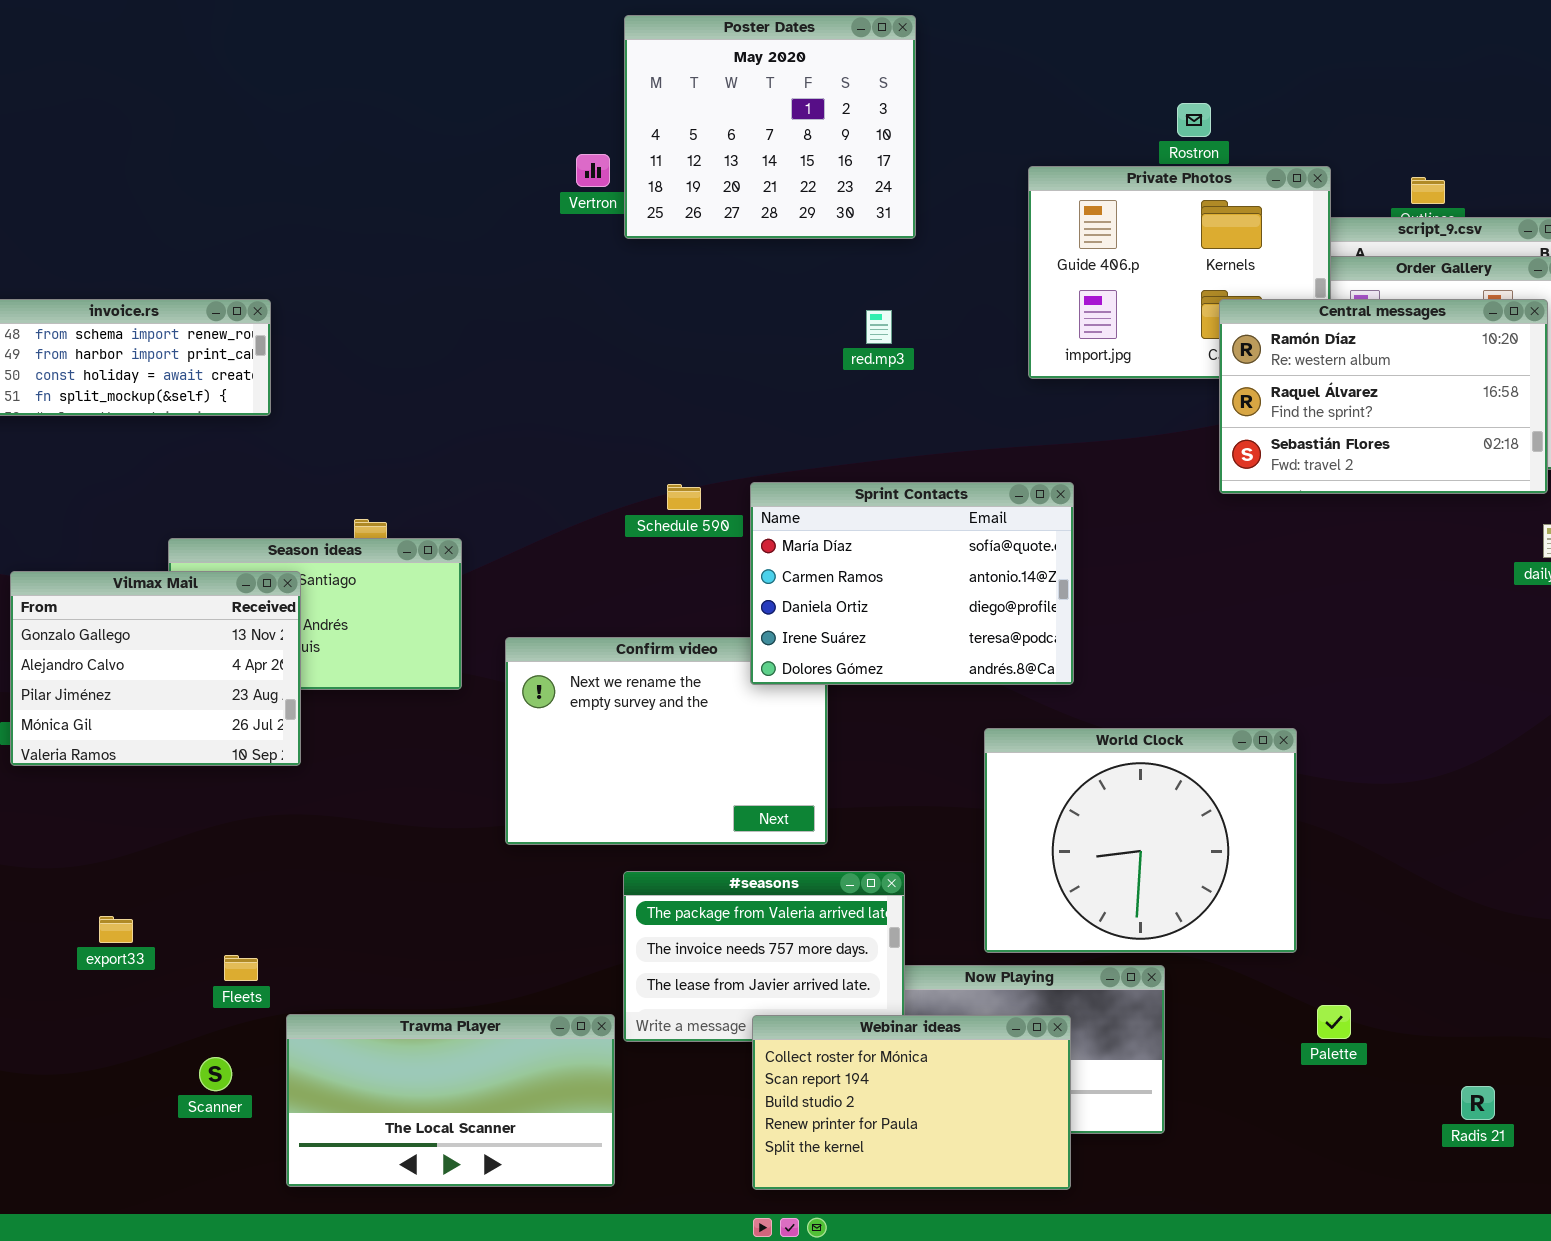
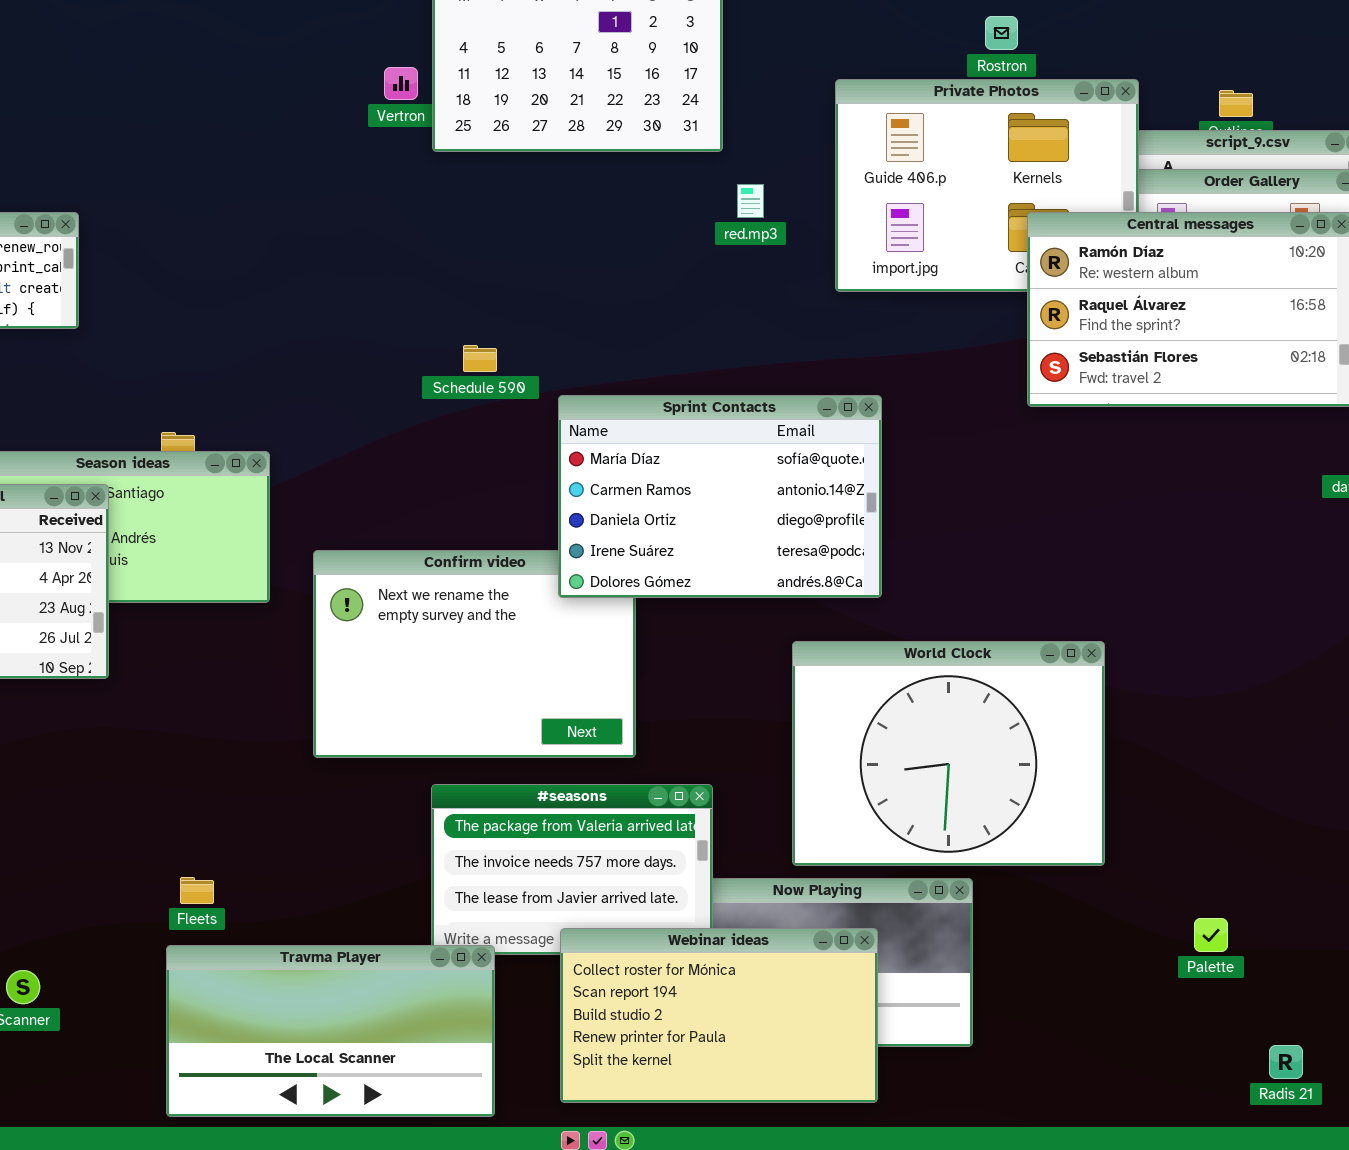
red.mp3: [866,310,892,344] -> [737,184,764,218], moved
Schedule 590: [667,484,701,510] -> [463,345,497,372], moved
Fleets: [224,955,258,981] -> [180,877,214,904], moved
Palette: [1317,1005,1351,1039] -> [1194,918,1228,952], moved
Travma Player: [286,1014,615,1187] -> [166,945,495,1117], moved
Radis 21: [1461,1086,1495,1120] -> [1269,1045,1303,1079], moved

